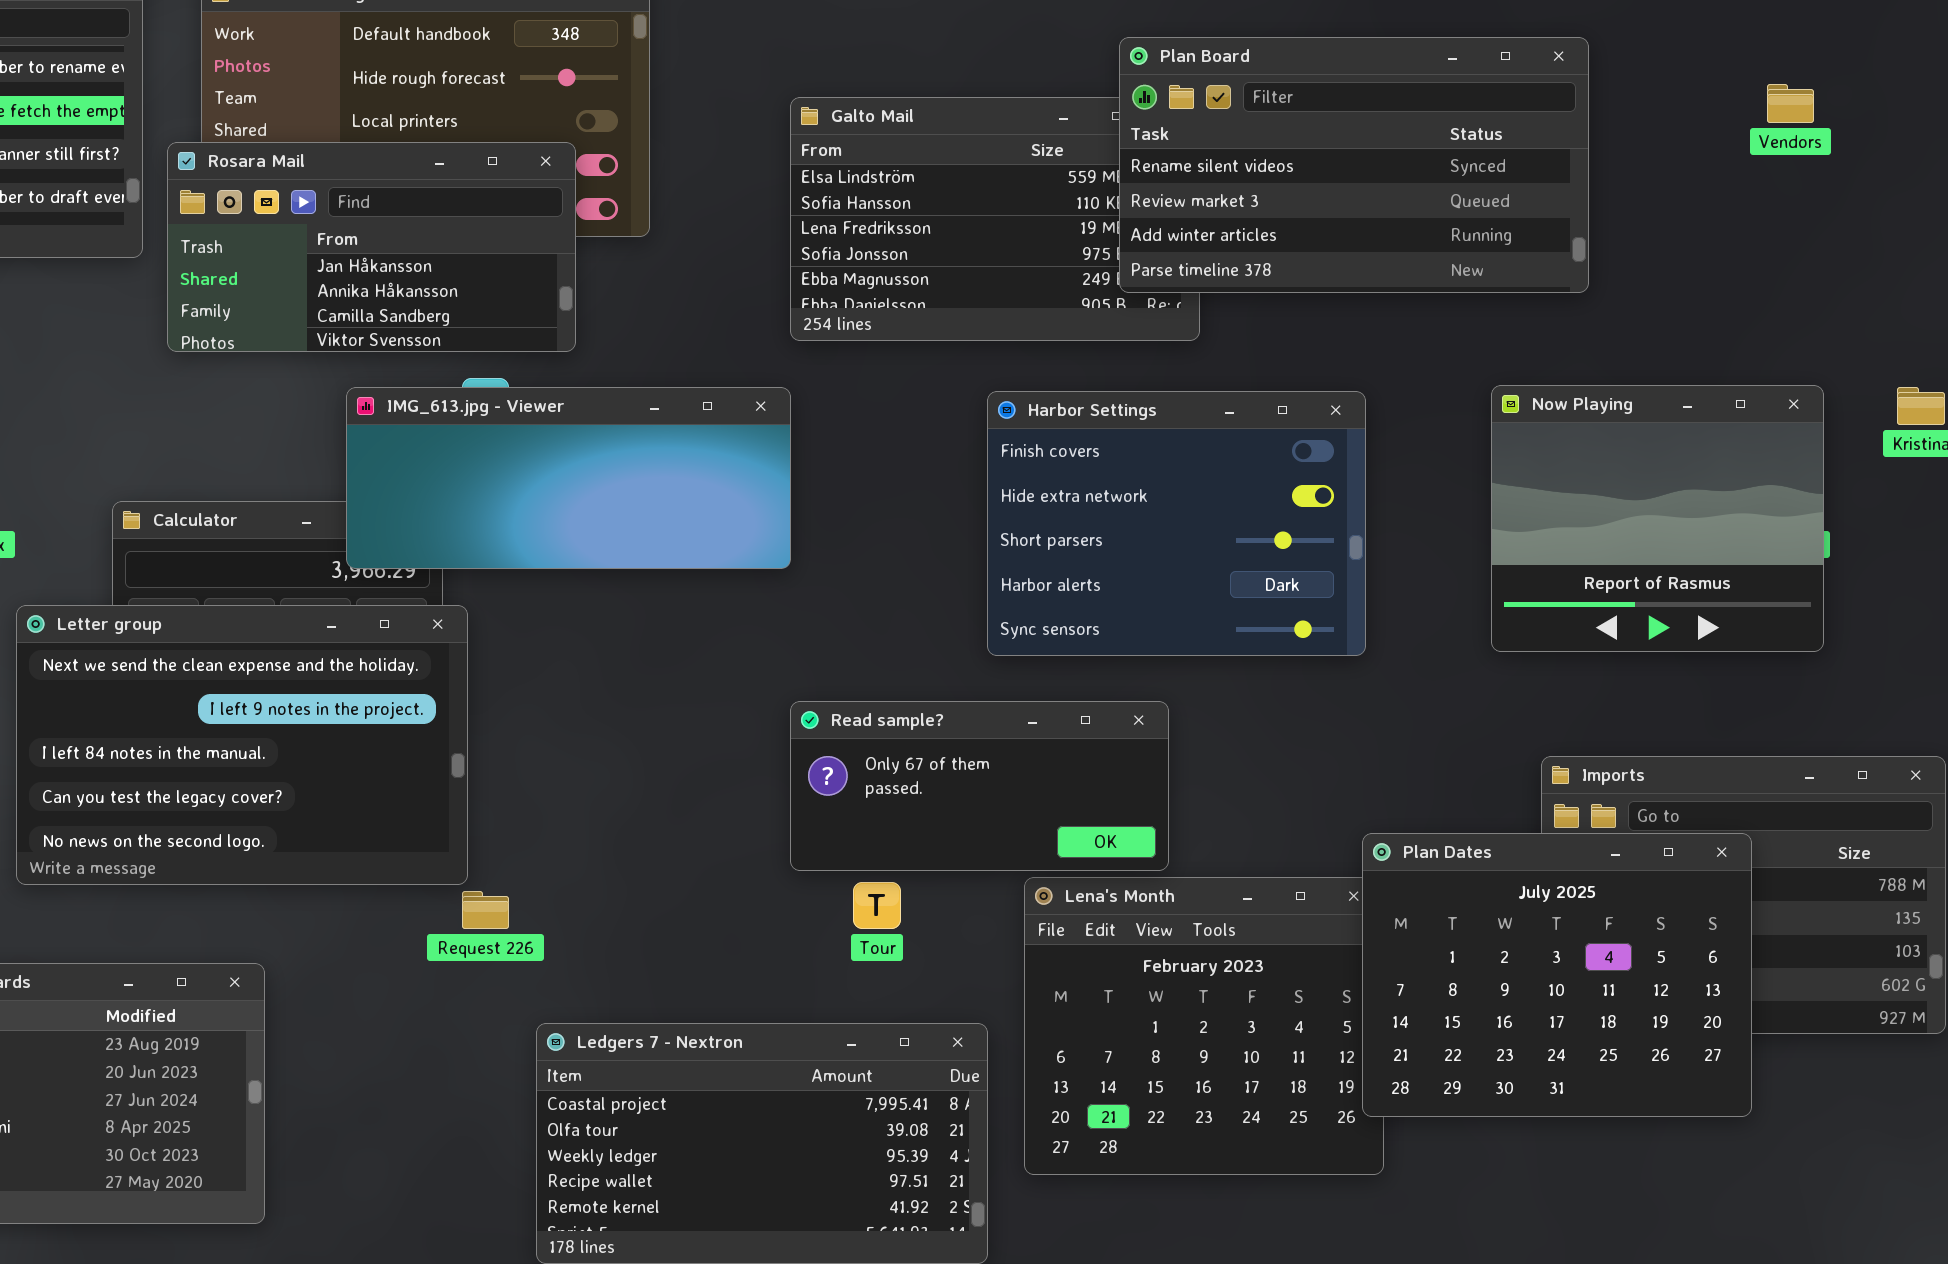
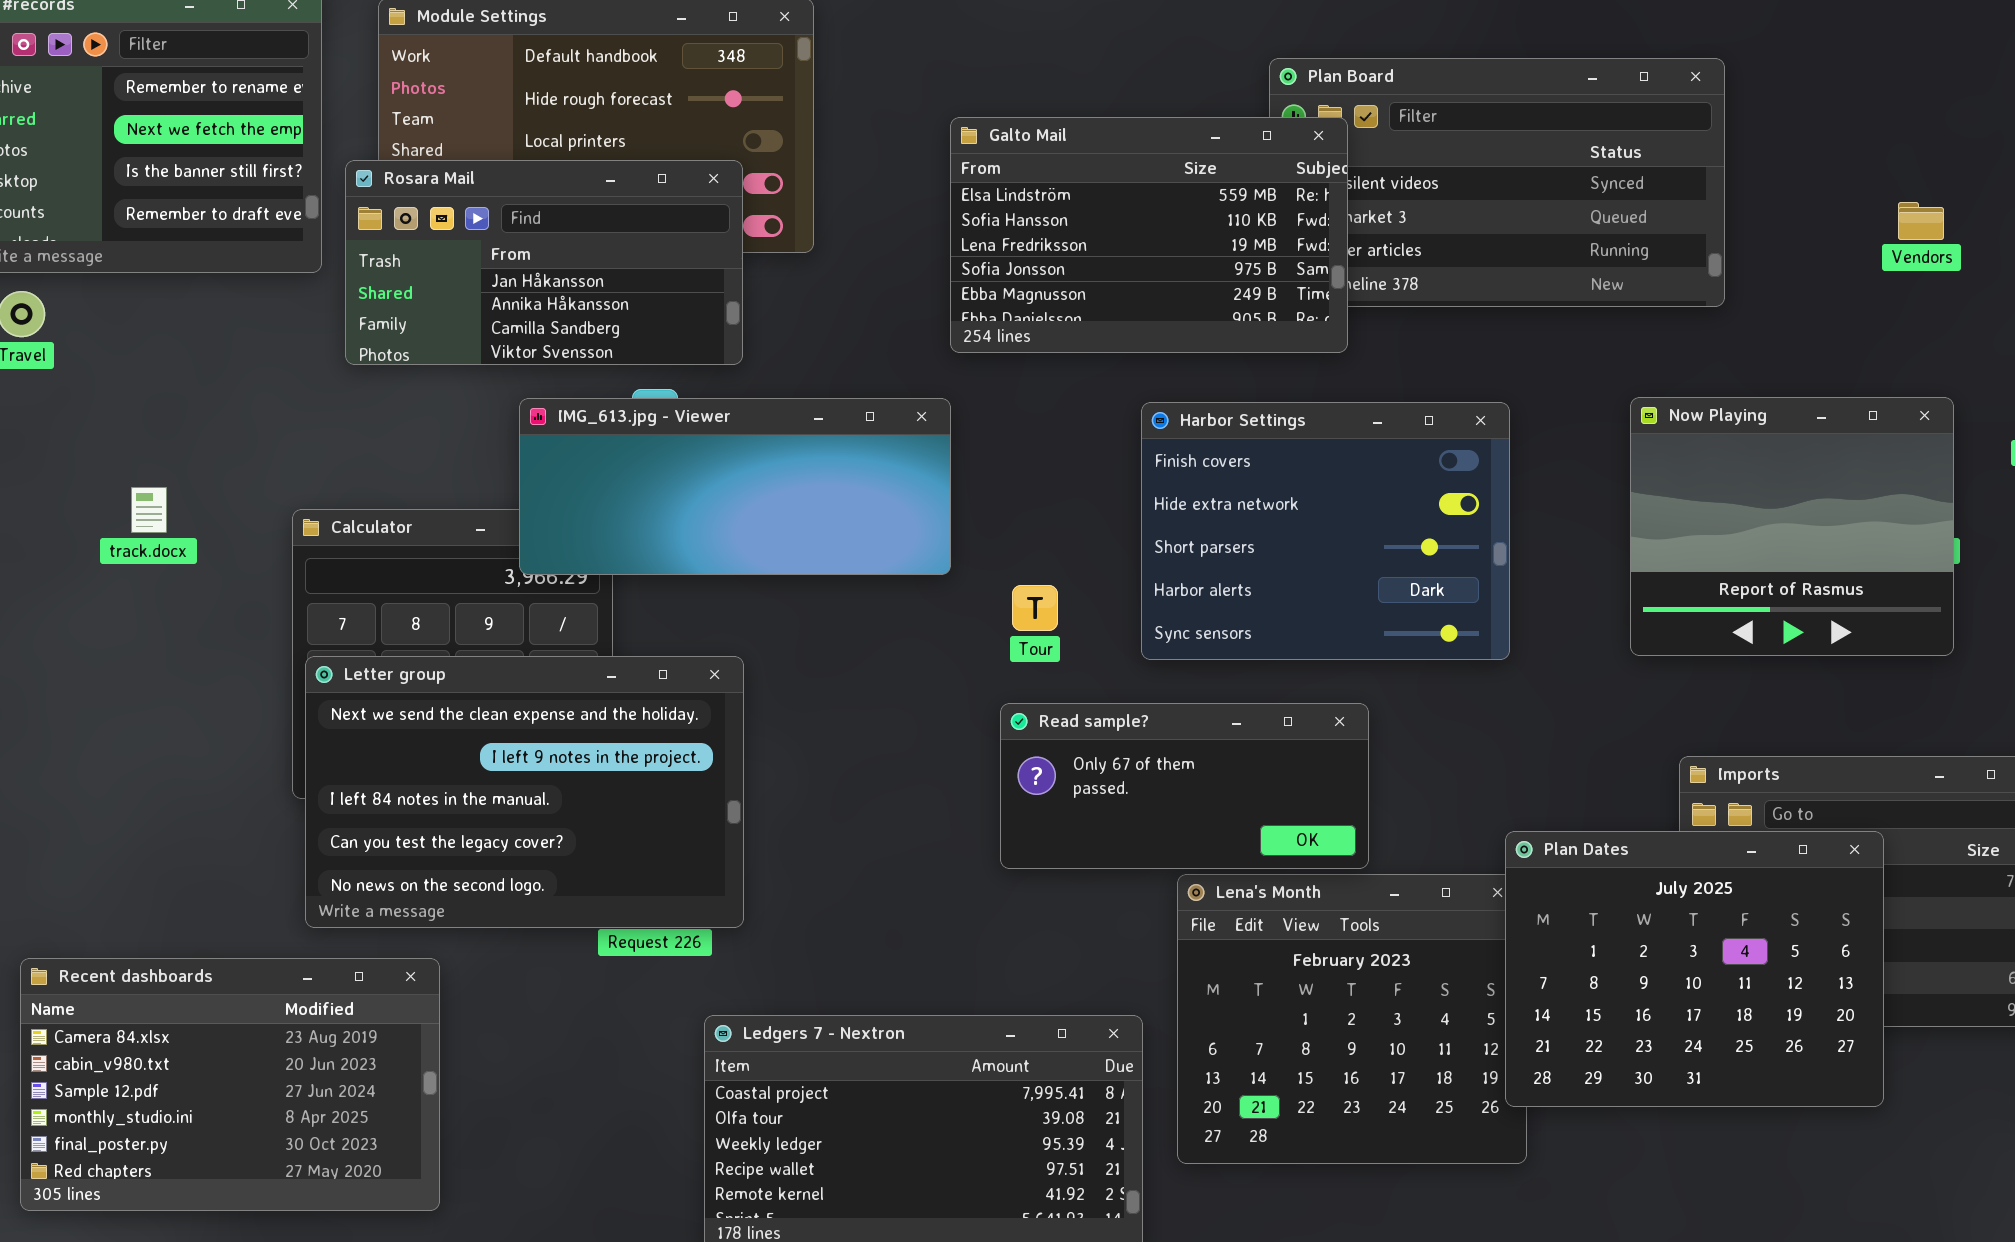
Vendors: [1767,84,1814,123] -> [1898,202,1944,240], moved
Galto Mail: [790,97,1200,341] -> [950,117,1348,353], raised
Letter group: [16,605,468,885] -> [305,656,744,928], moved
Read sample?: [790,701,1169,871] -> [1000,703,1369,869], moved
Tour: [853,882,901,929] -> [1012,585,1058,631], moved

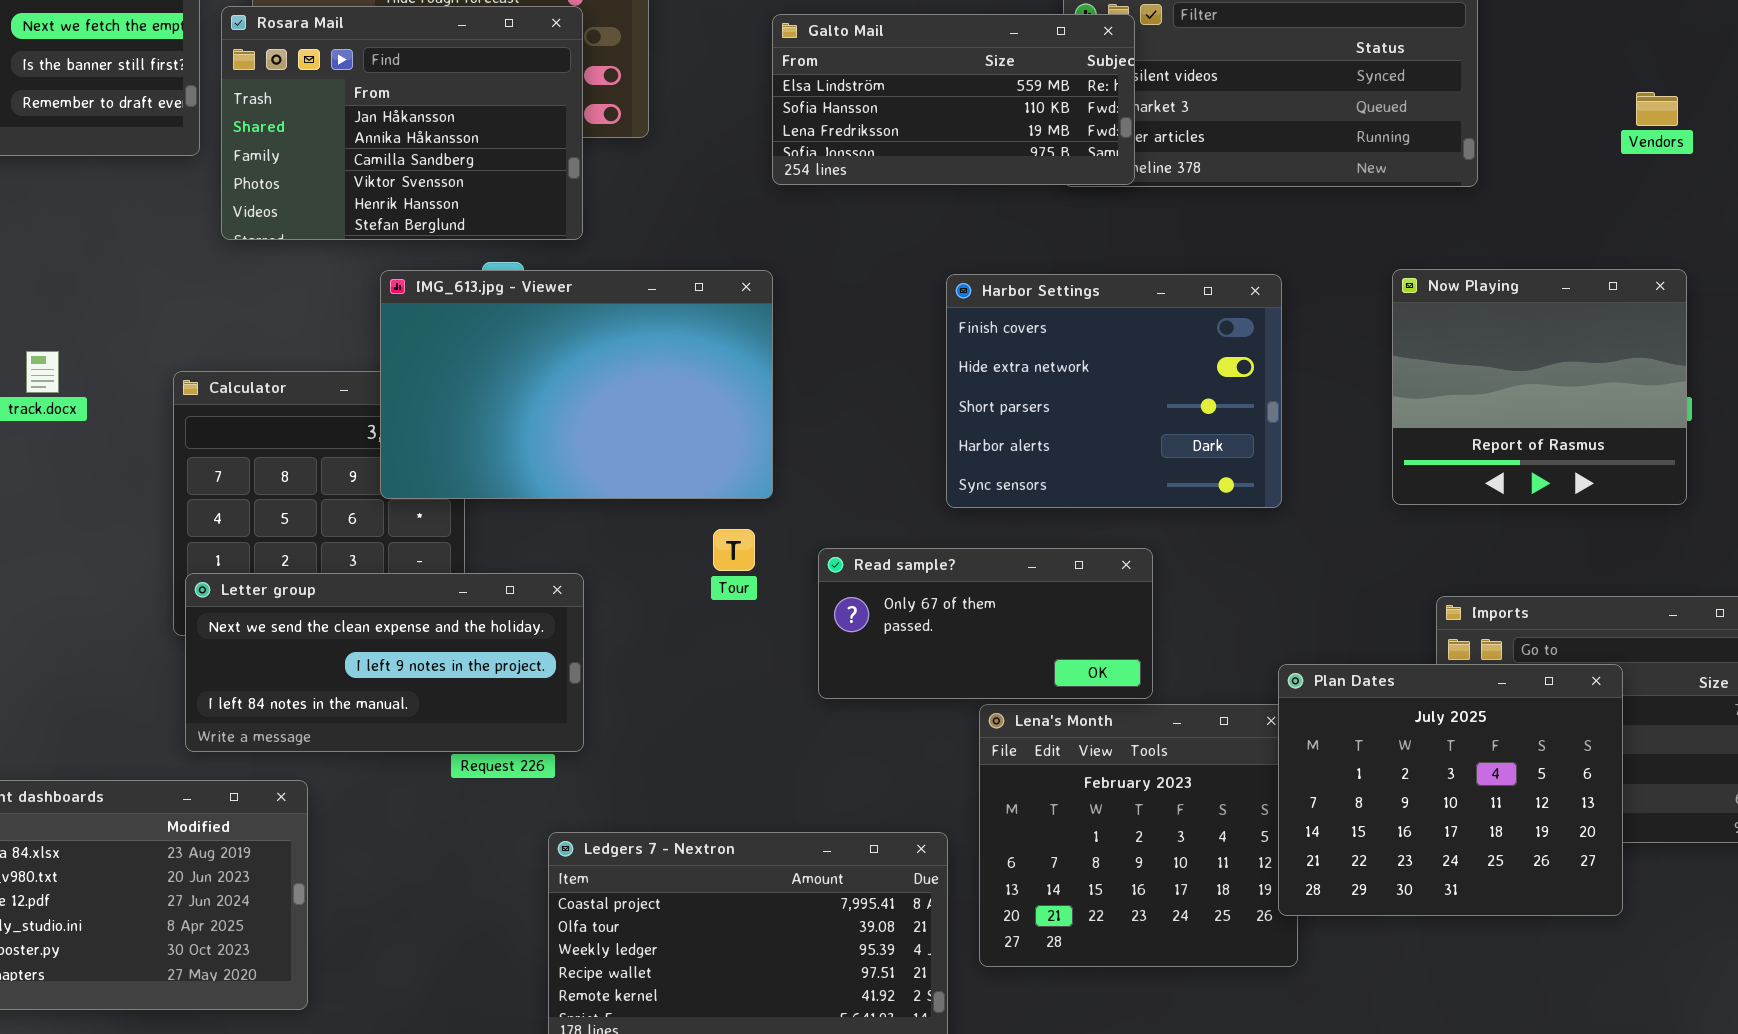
Galto Mail: [950,117,1348,353] -> [772,14,1135,185], resized
Rosara Mail: [345,160,743,365] -> [221,6,583,240], resized
IMG_613.jpg - Viewer: [519,398,951,575] -> [380,270,773,499], resized
Tour: [1012,585,1058,631] -> [713,529,755,571], moved
Letter group: [305,656,744,928] -> [185,573,584,752], resized

